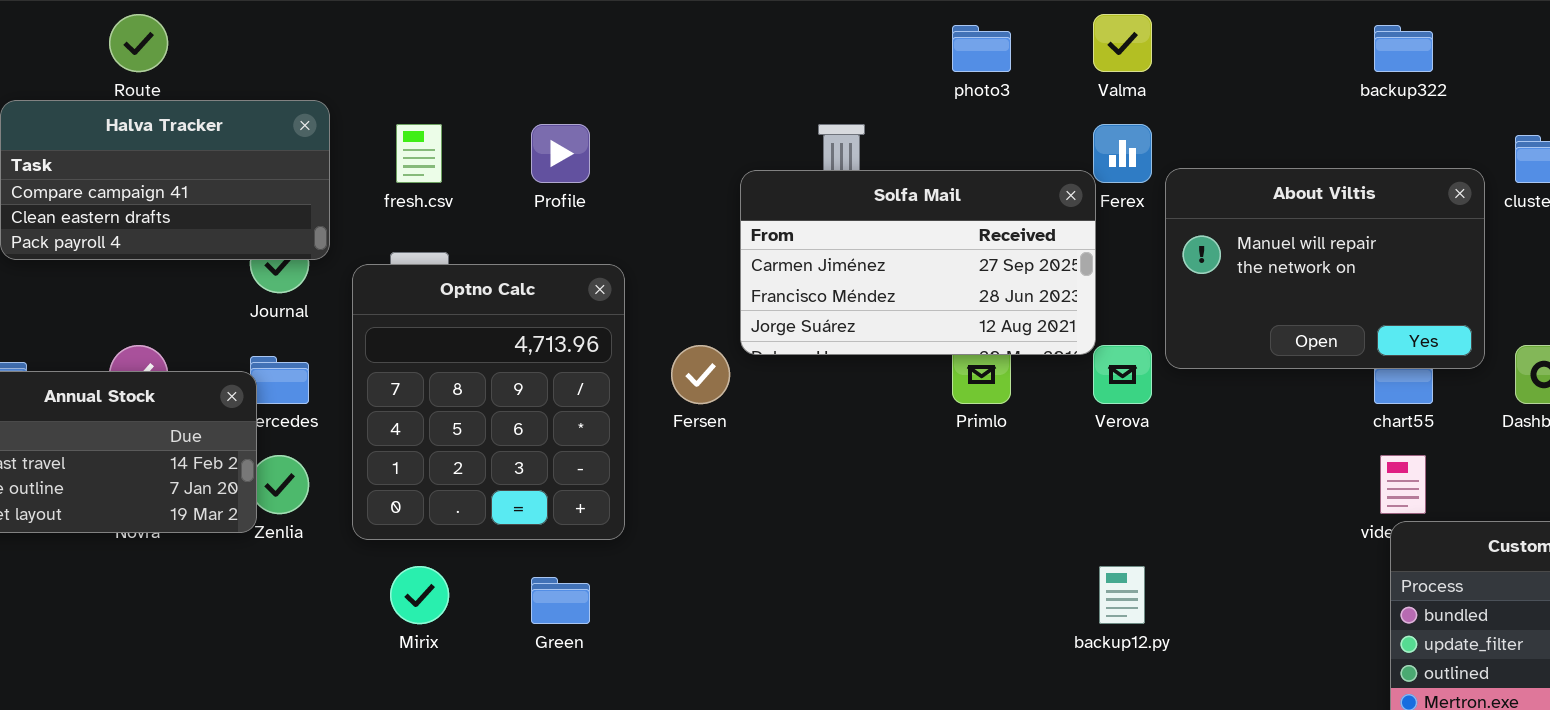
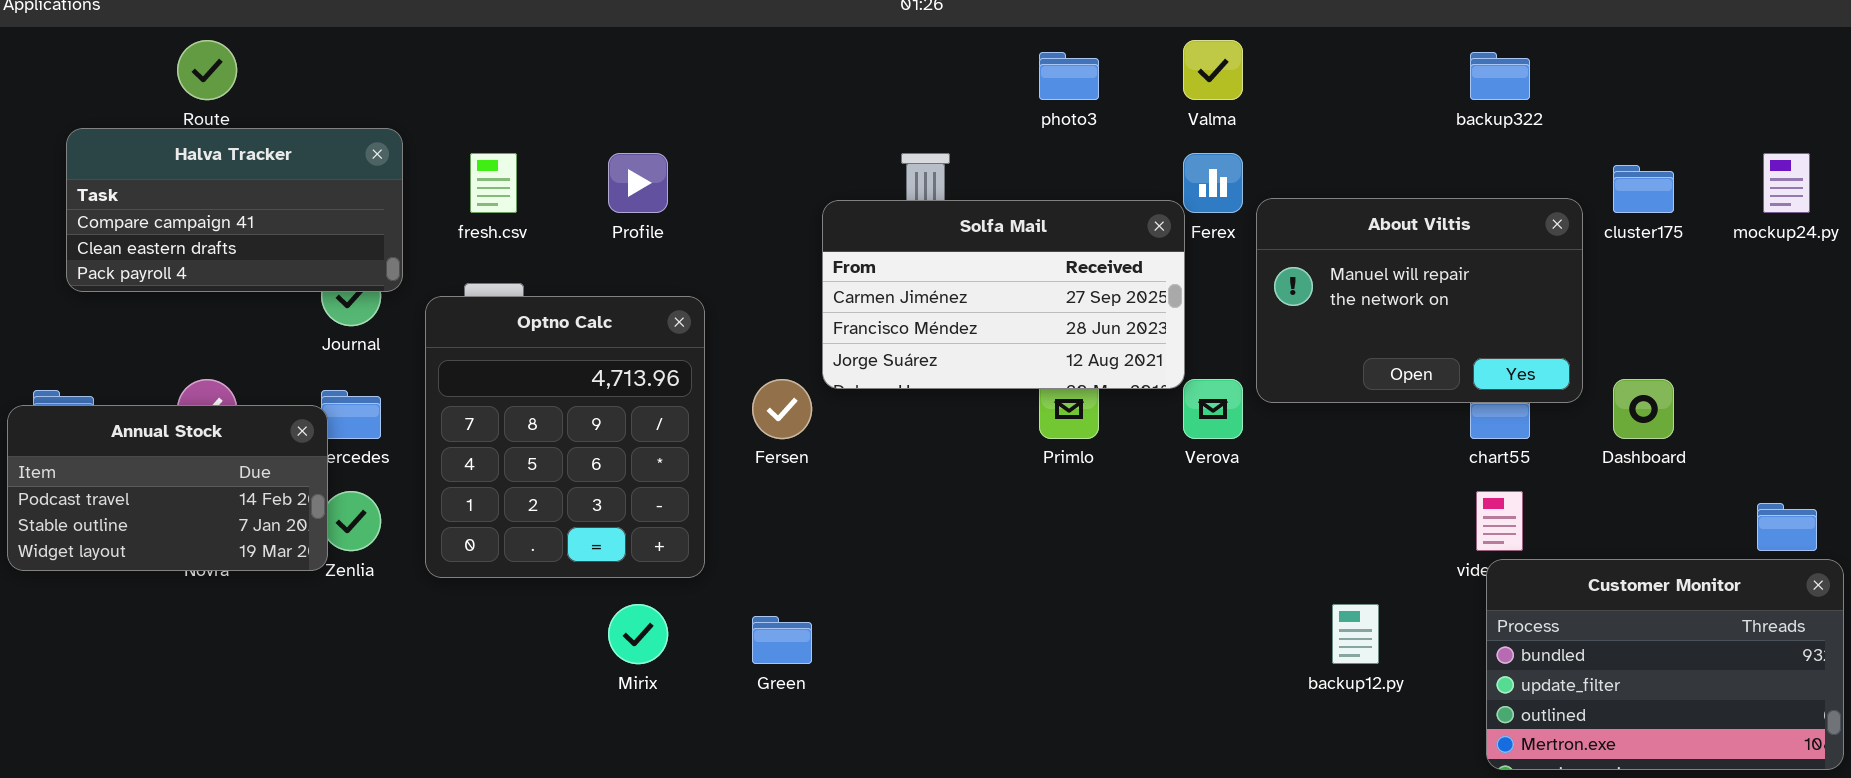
Mirix: [390,566,449,624] -> [608,604,668,664], moved
backup12.py: [1099,566,1145,624] -> [1332,604,1379,664], moved
Green: [531,577,590,624] -> [752,616,812,664], moved

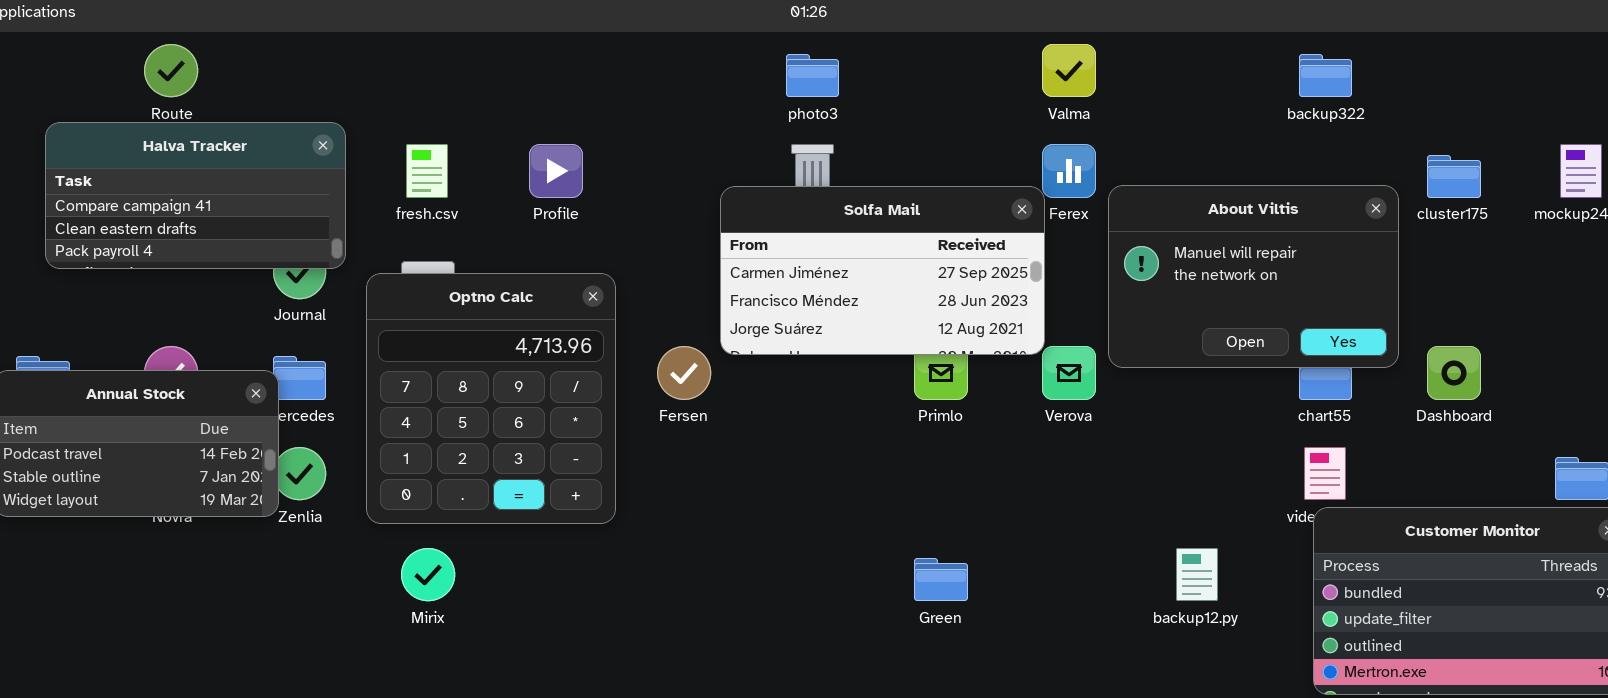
photo3: [1039,52,1099,100] -> [786,54,839,97], moved
Mirix: [608,604,668,664] -> [401,548,455,601], moved
Green: [752,616,812,664] -> [914,558,968,601], moved

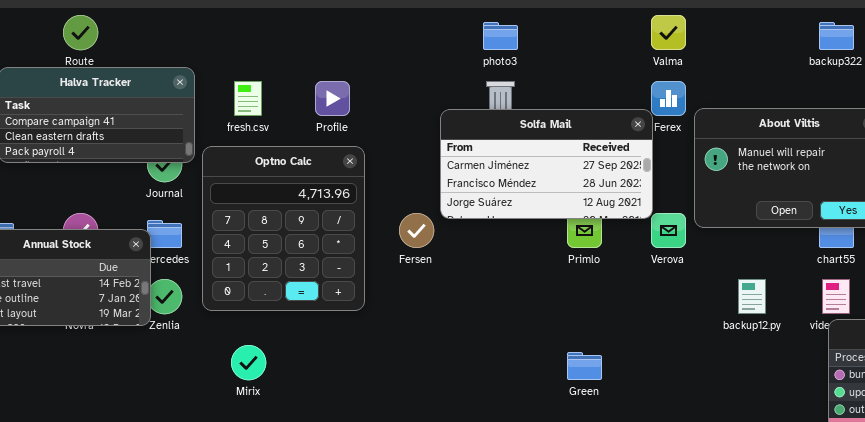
Optno Calc: [366,273,616,524] -> [202,146,365,311], moved
backup12.py: [1176,548,1218,601] -> [738,279,766,314], moved

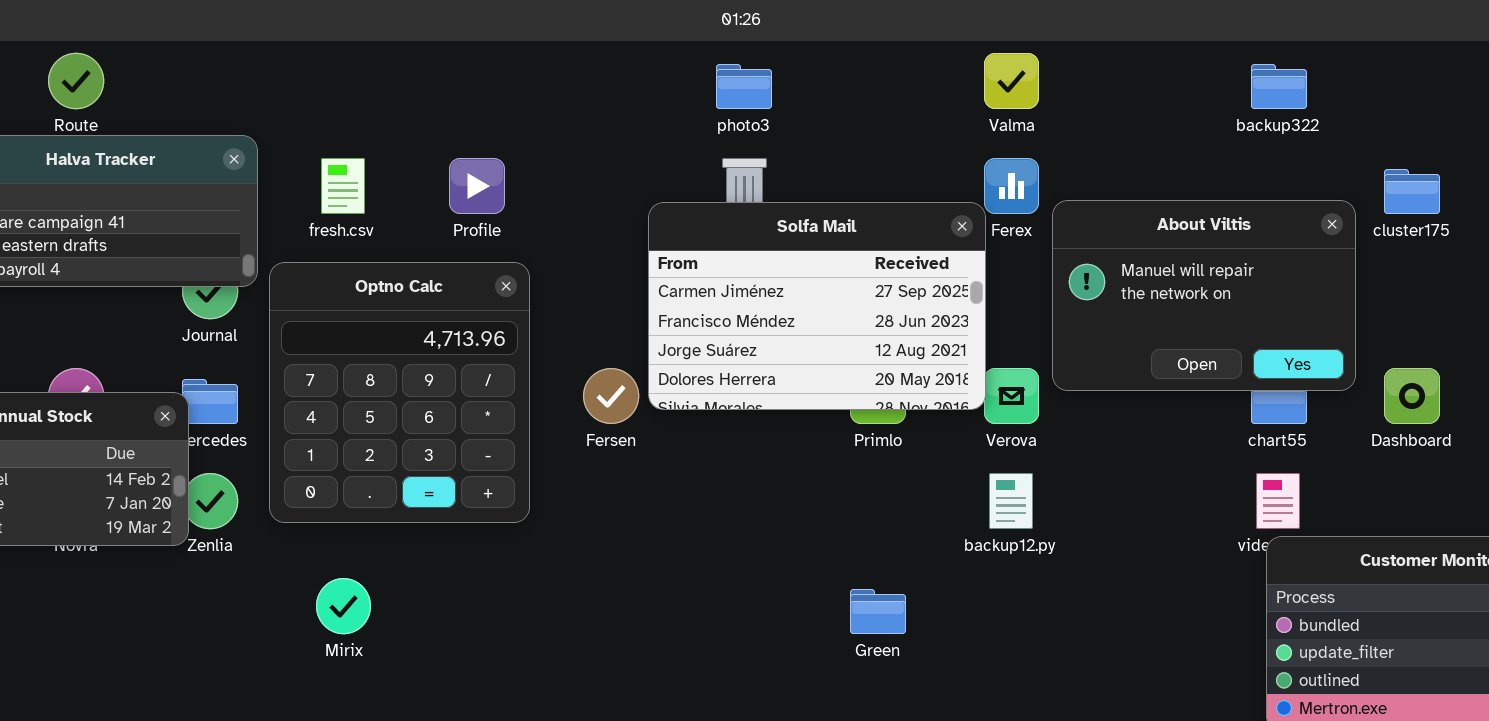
Solfa Mail: [440,109,653,219] -> [648,202,986,410], resized
backup12.py: [738,279,766,314] -> [989,473,1033,529], moved

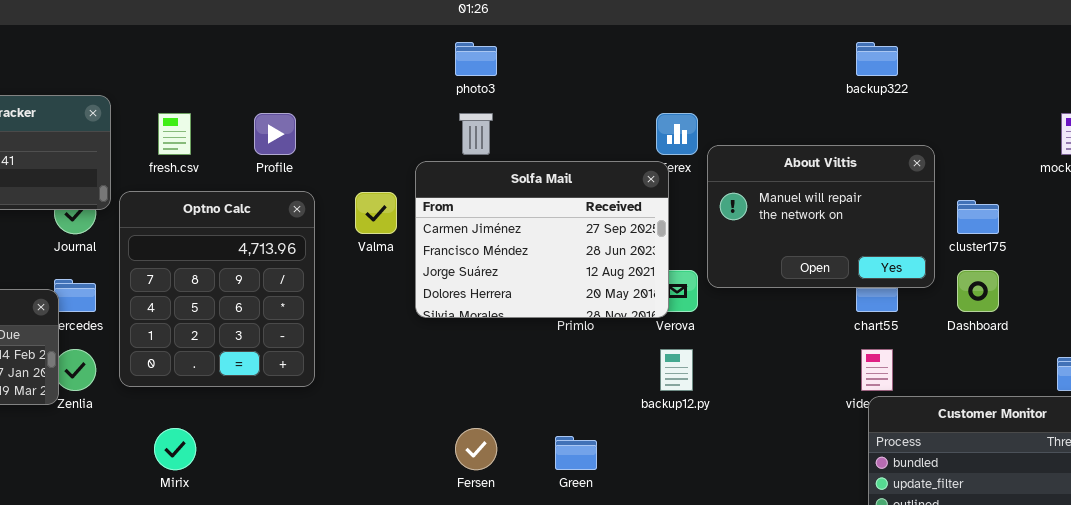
Valma: [984,53,1039,109] -> [355,192,397,234], moved
cluster175: [1384,169,1440,214] -> [957,200,999,234], moved
Solfa Mail: [648,202,986,410] -> [415,161,669,318], moved
Fersen: [583,368,639,424] -> [455,428,497,470], moved

